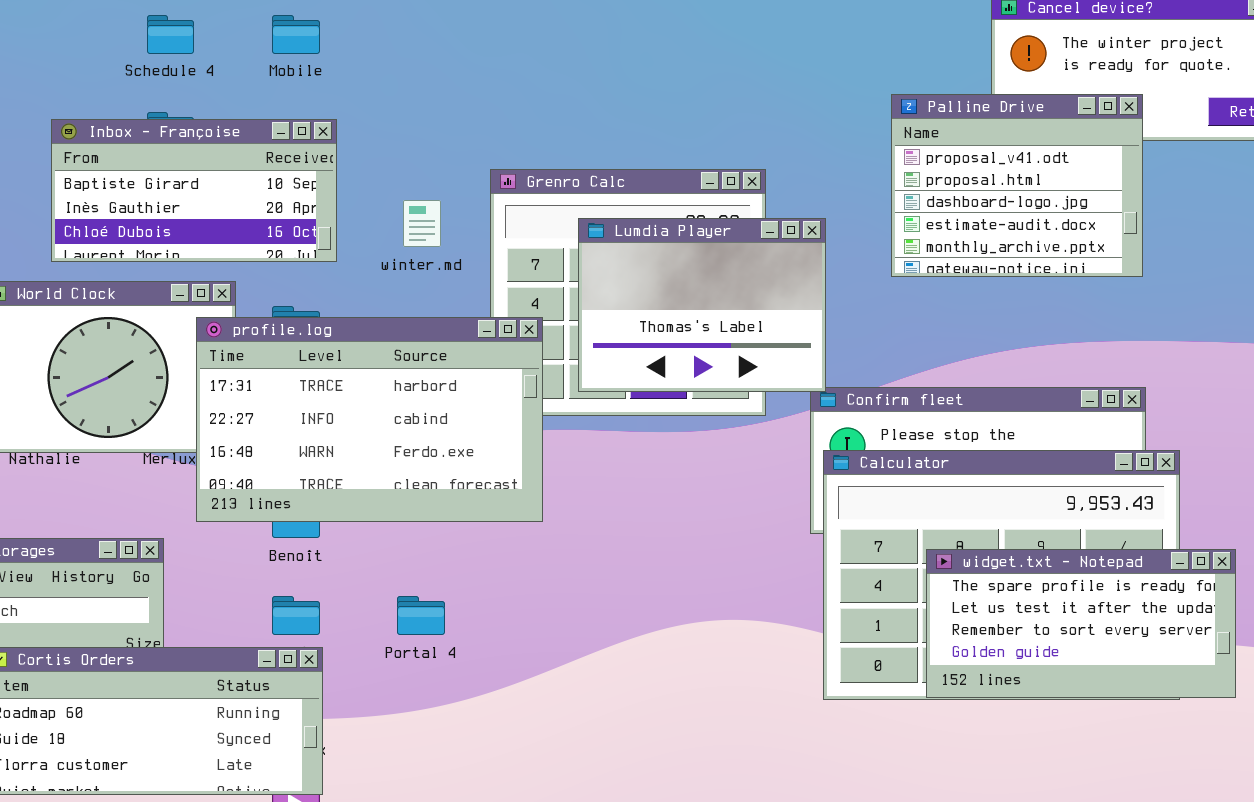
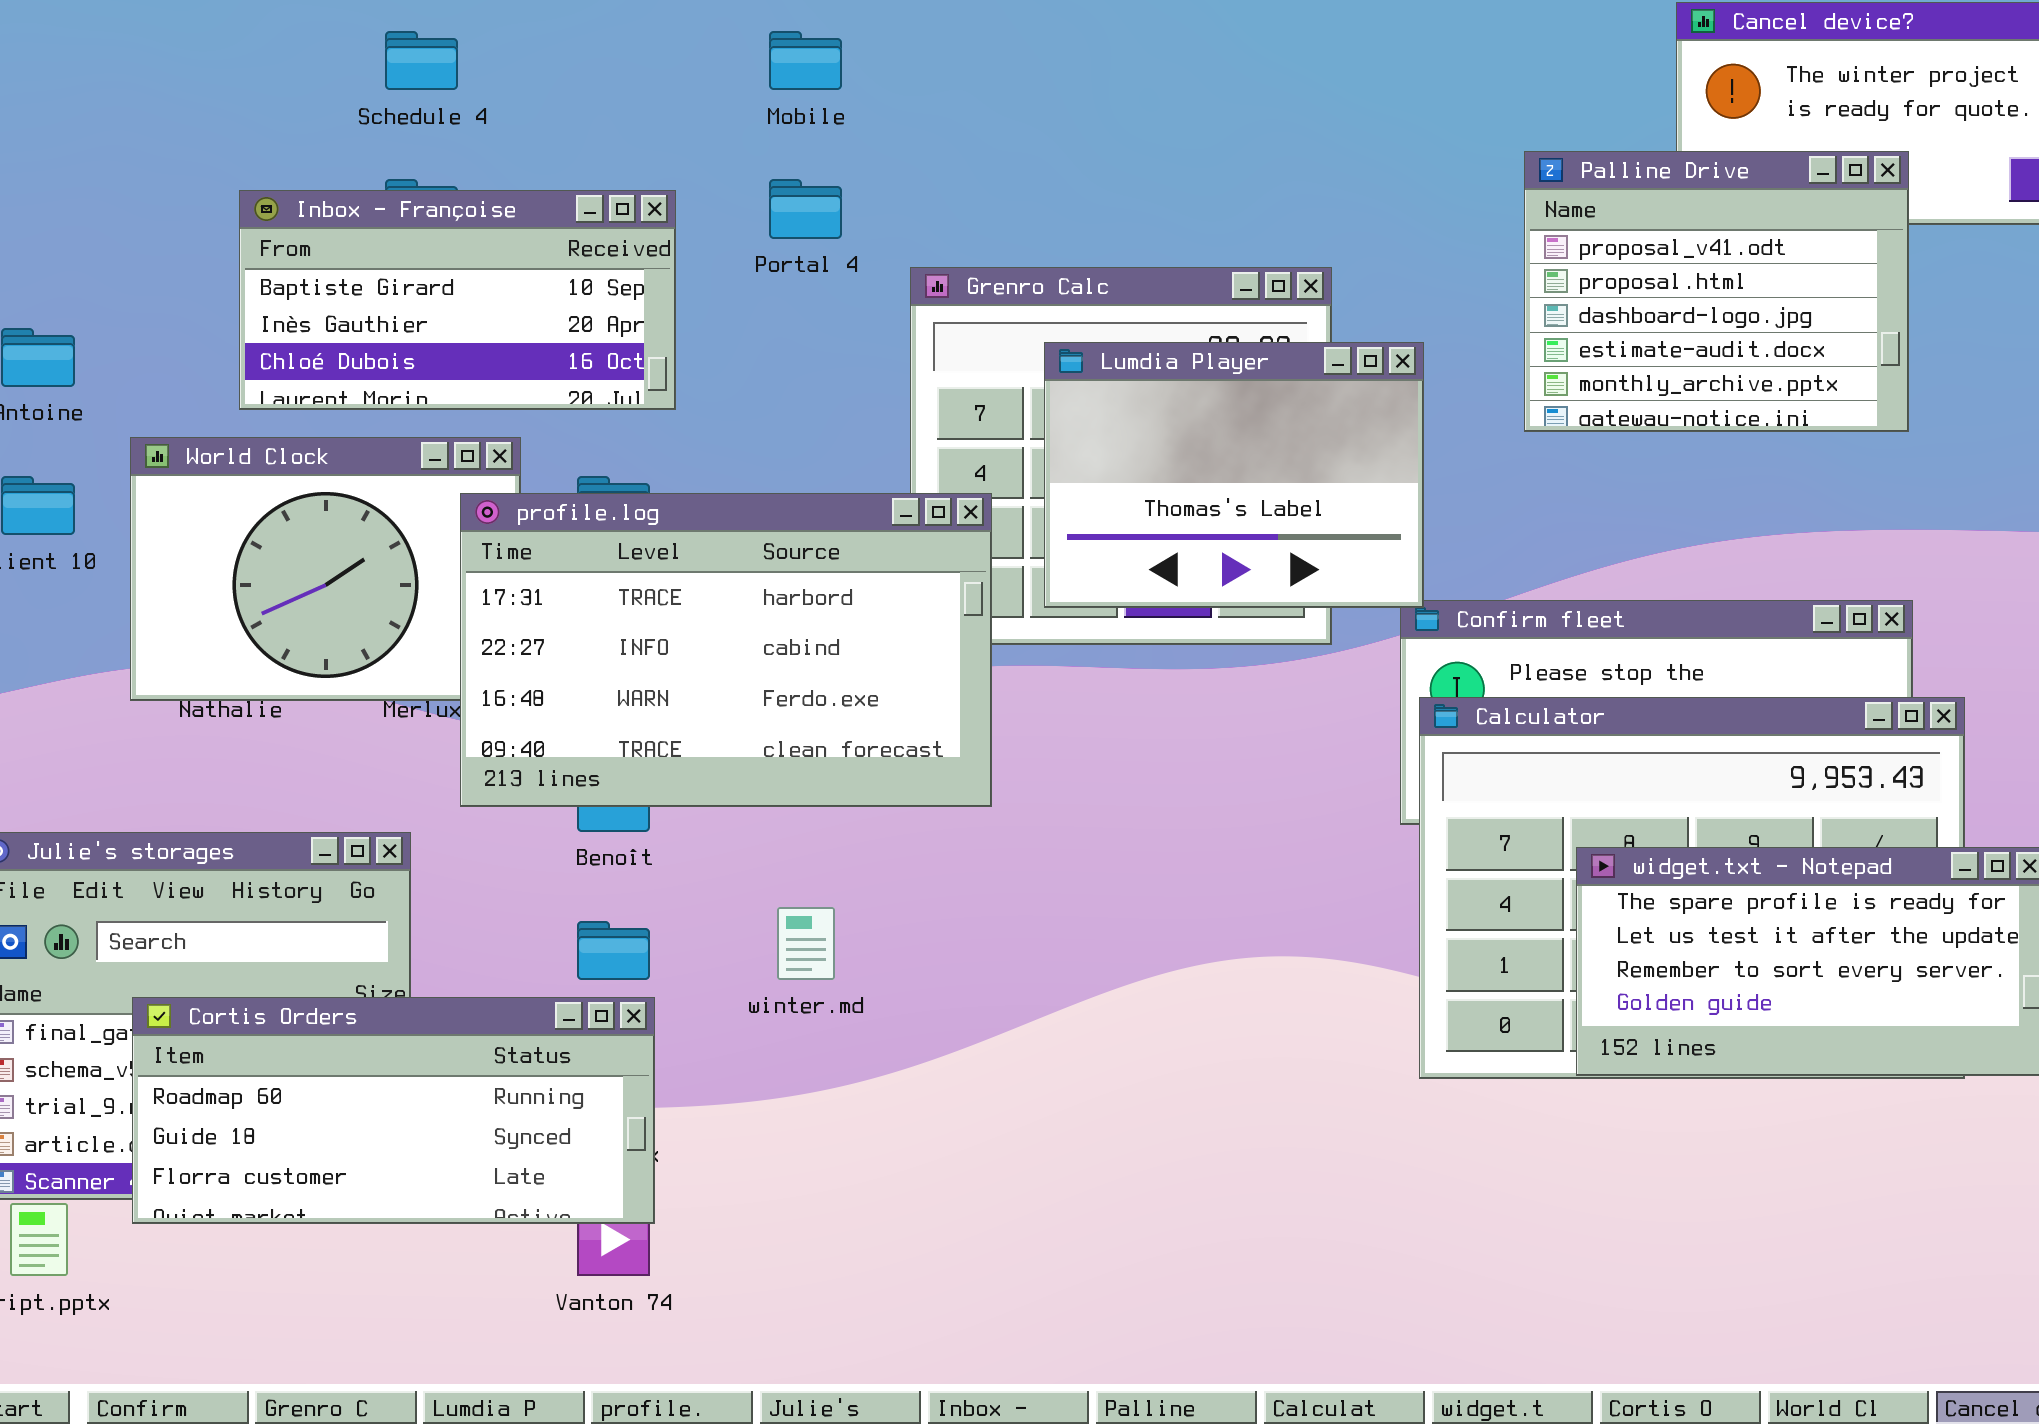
Mobile: [272,15,320,54] -> [769,31,842,90], moved
winter.md: [403,200,441,247] -> [777,907,835,980], moved
Portal 4: [397,596,445,635] -> [769,179,842,239], moved

